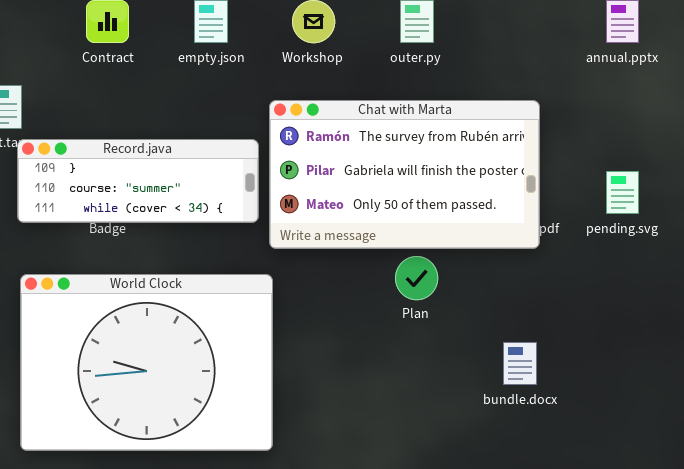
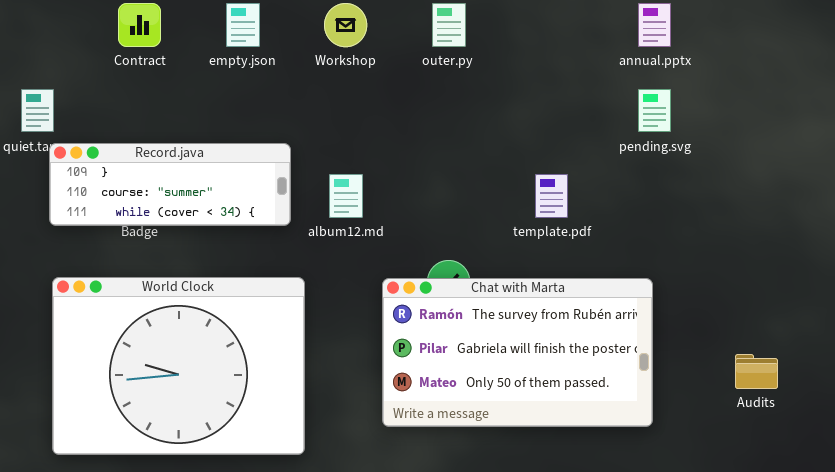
Chat with Marta: [269,100,540,249] -> [382,278,653,427], moved
pending.svg: [606,171,639,214] -> [638,89,671,132], moved

